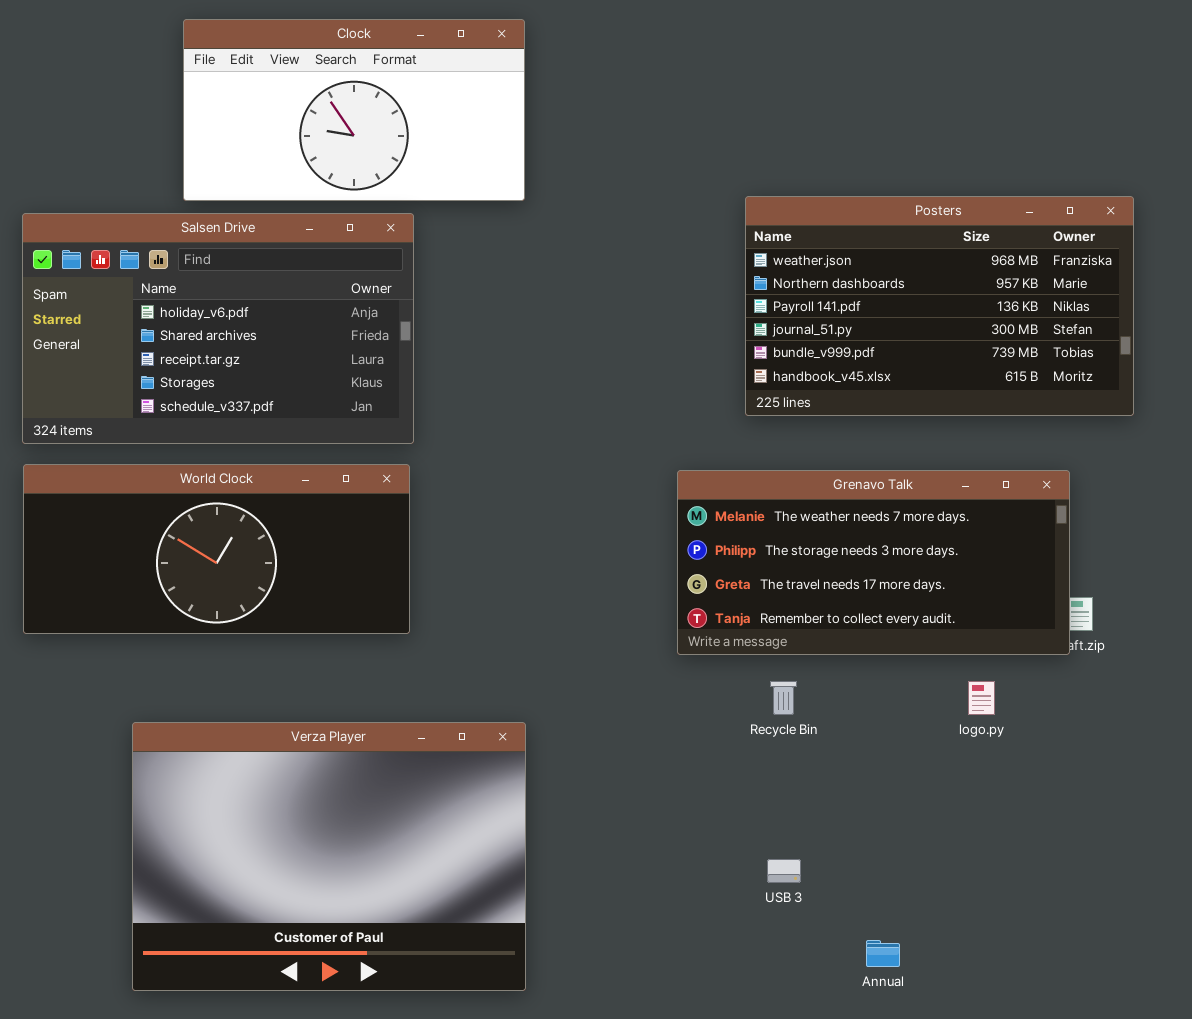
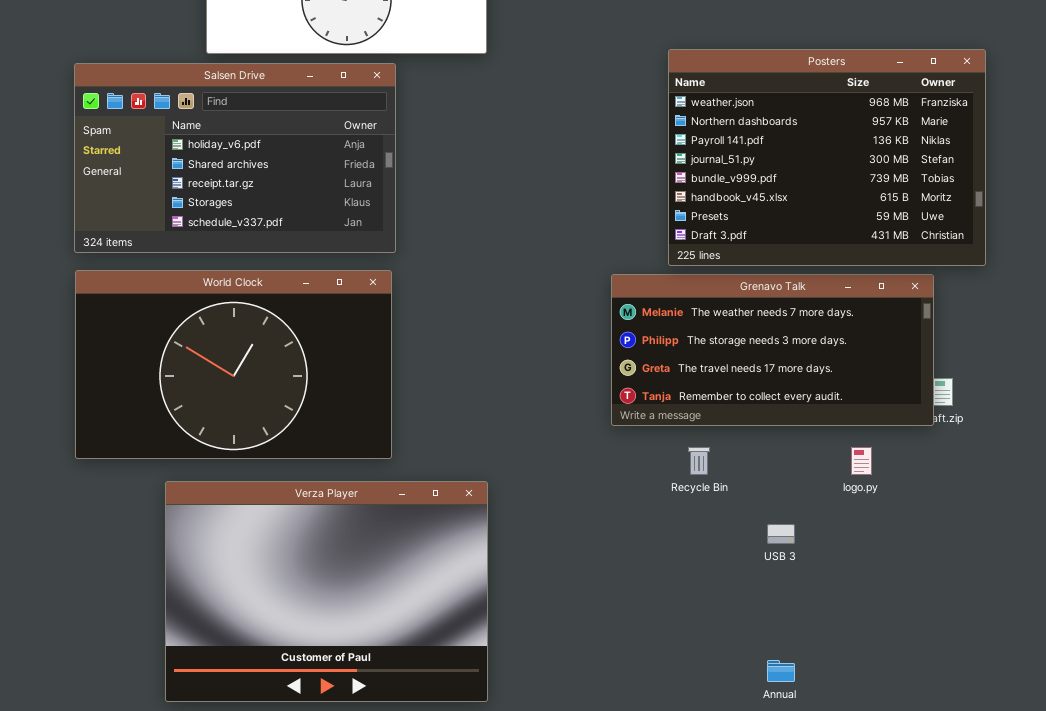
Posters: [745,196,1134,416] -> [668,49,986,266], resized
World Clock: [23,464,410,634] -> [75,270,392,459], resized
USB 3: [767,859,801,883] -> [767,524,795,544], moved

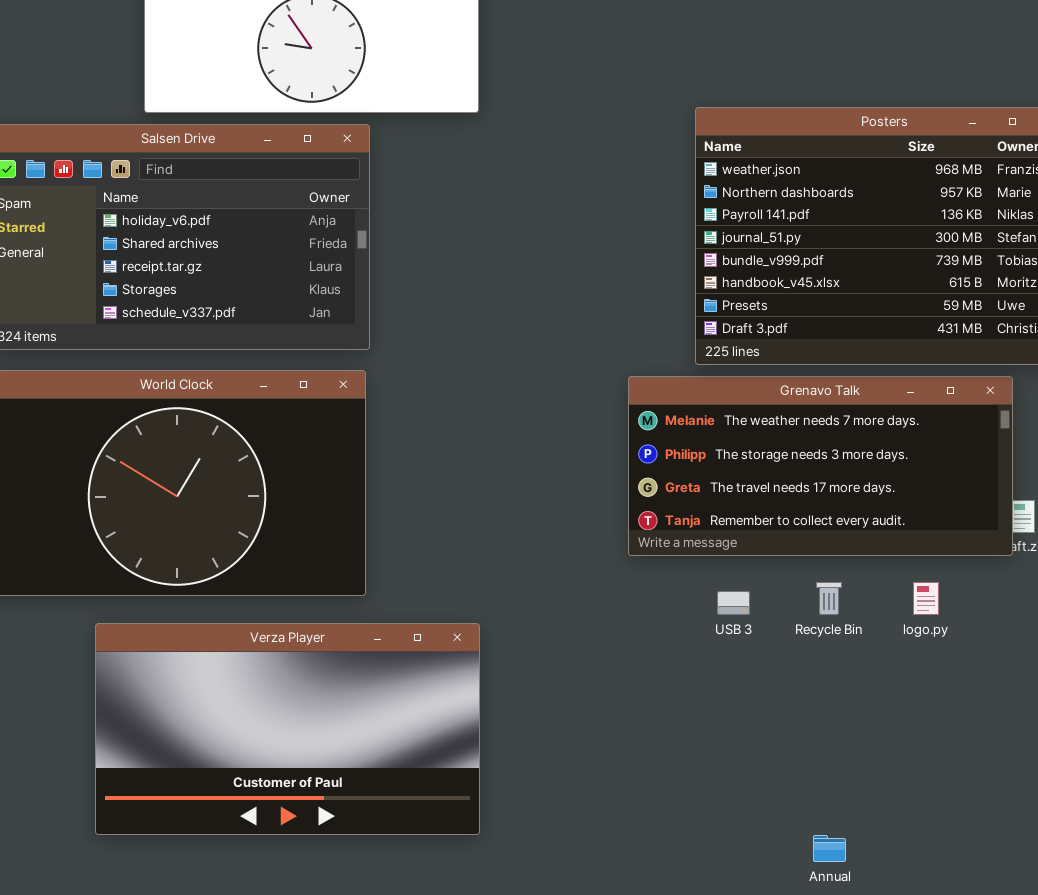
Recycle Bin: [688,447,710,475] -> [816,582,842,615], moved
Verza Player: [165,481,488,702] -> [95,623,480,835], resized
USB 3: [767,524,795,544] -> [717,591,750,615], moved

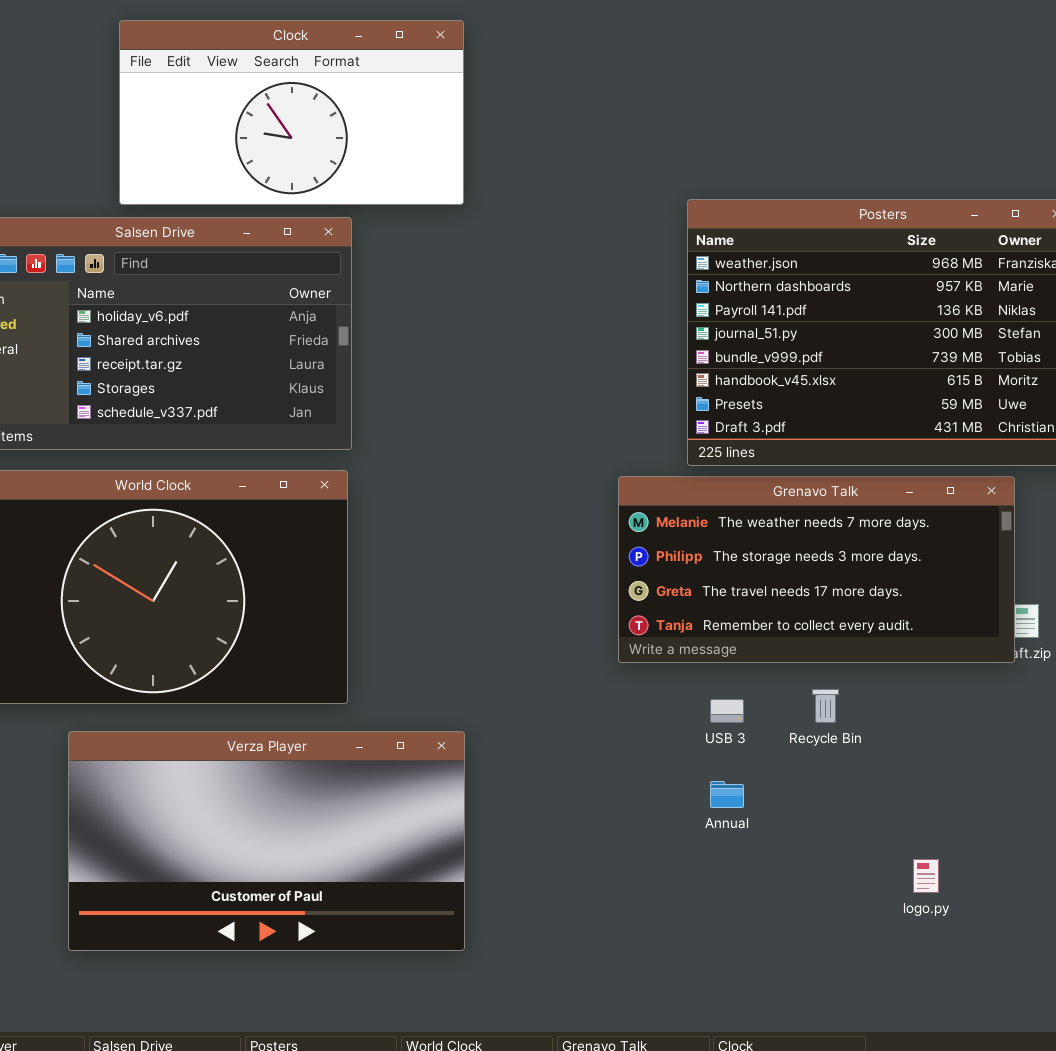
logo.py: [913,582,939,615] -> [913,859,939,893], moved
Annual: [813,835,846,862] -> [710,781,744,808], moved

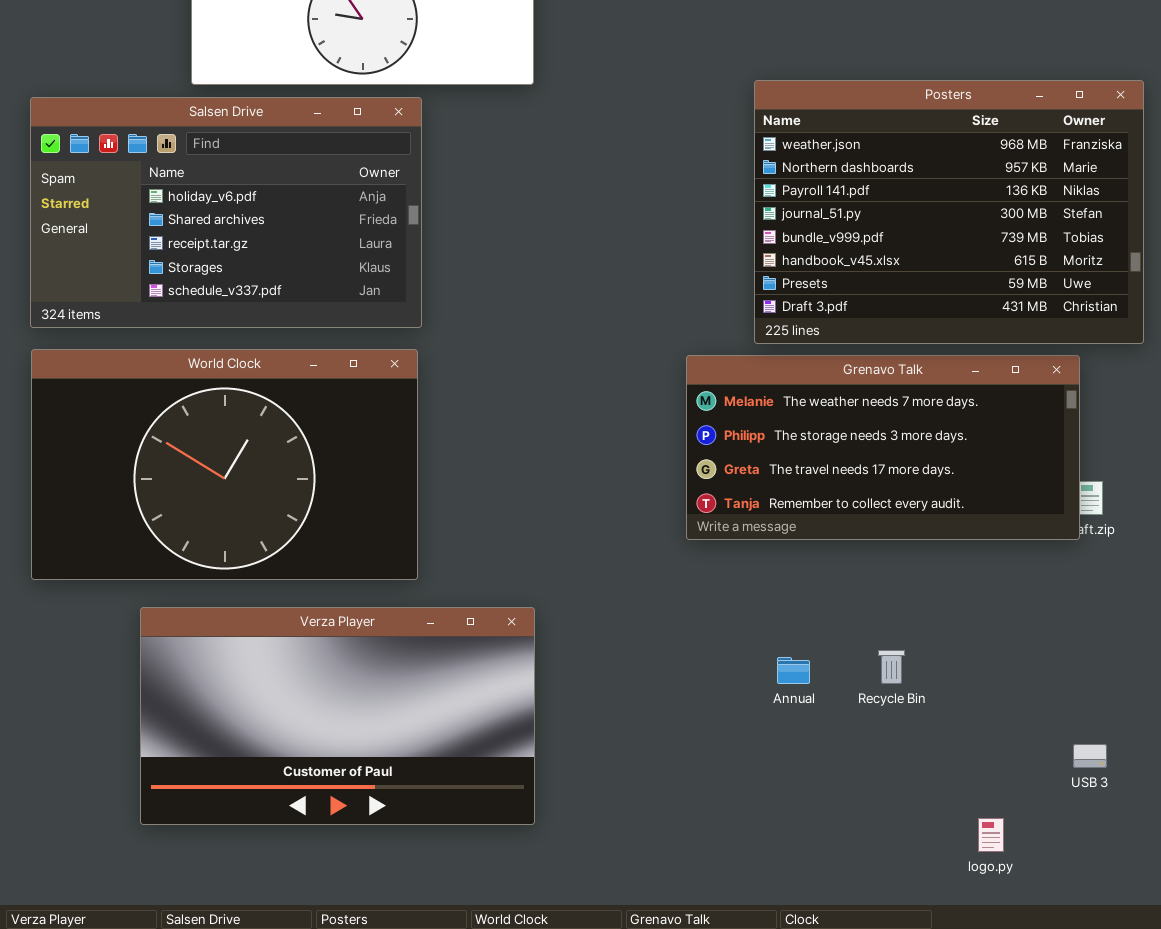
Recycle Bin: [812,689,839,723] -> [878,650,905,684], moved
USB 3: [710,699,744,723] -> [1073,744,1107,768], moved
logo.py: [913,859,939,893] -> [978,818,1004,852], moved

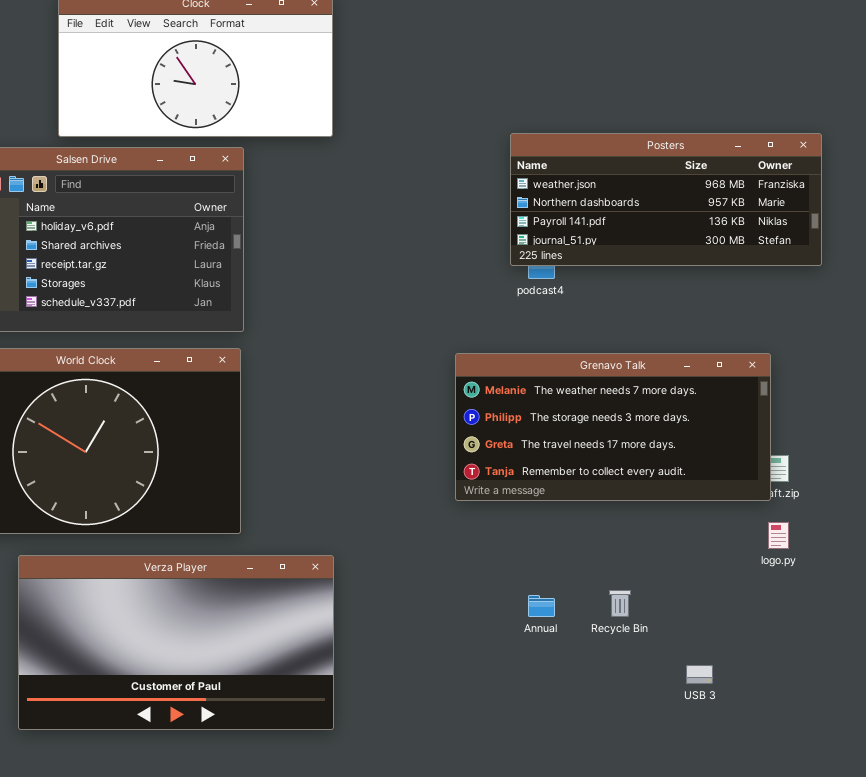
Posters: [754,80,1144,344] -> [510,133,822,266], resized
USB 3: [1073,744,1107,768] -> [686,665,713,684], moved
logo.py: [978,818,1004,852] -> [768,522,789,549], moved

